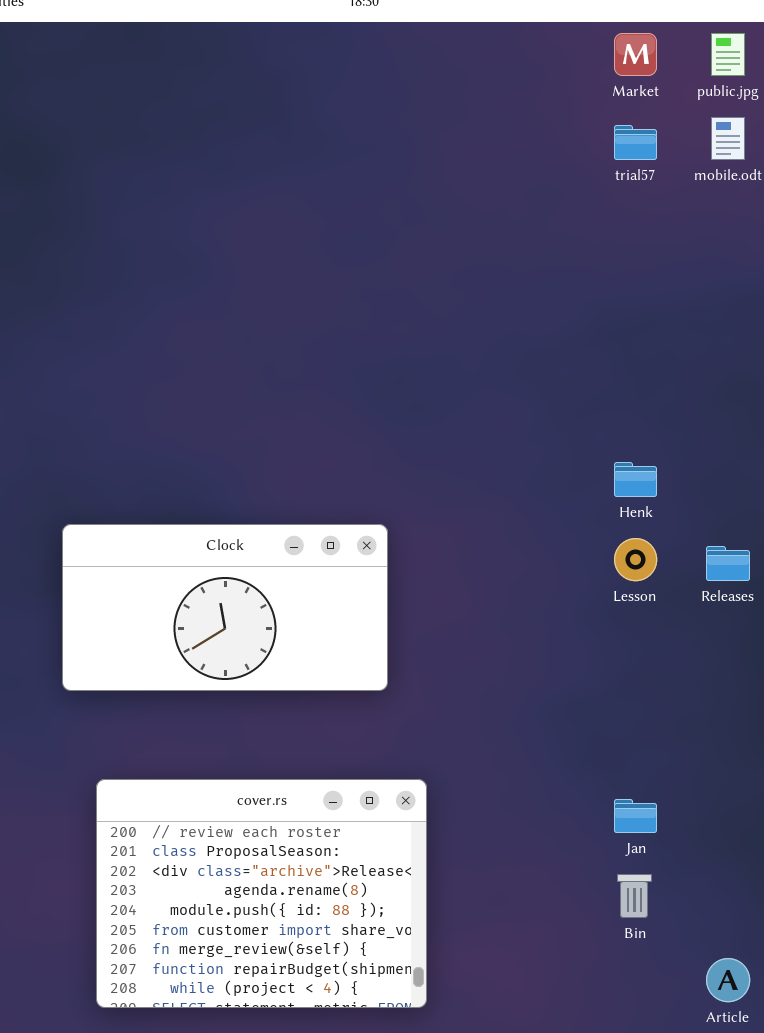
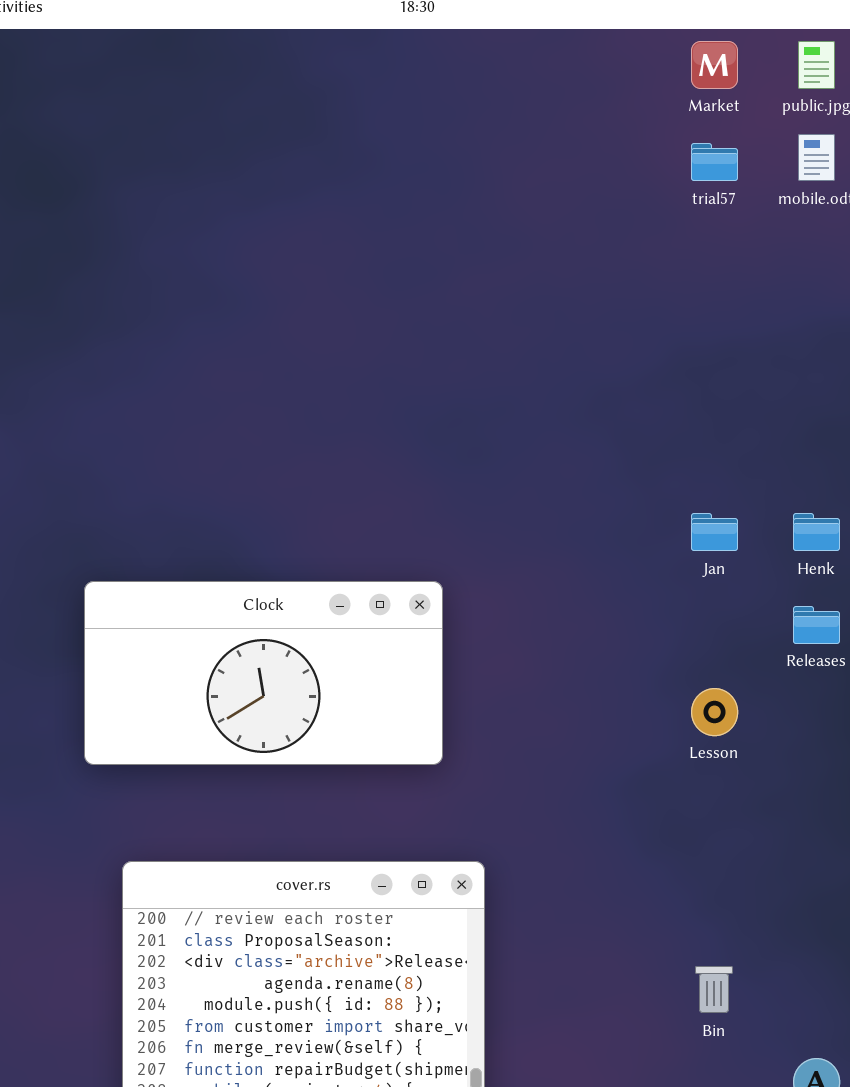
Henk: [614,462,657,497] -> [793,513,840,551], moved
Lesson: [614,538,657,581] -> [691,688,738,736], moved
Jan: [614,799,657,833] -> [691,513,738,551], moved

